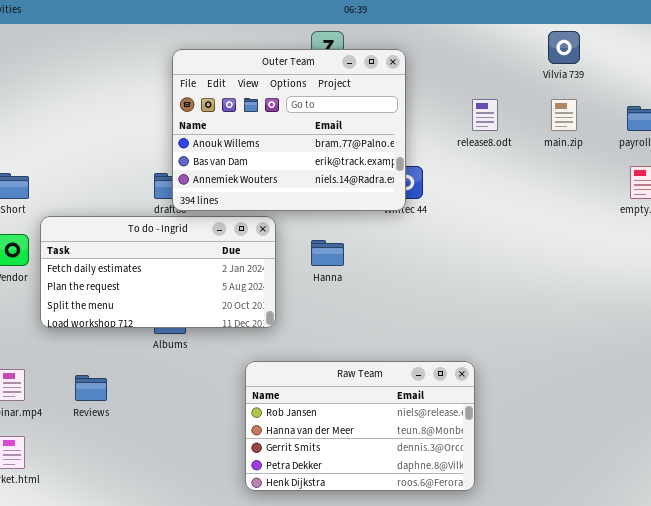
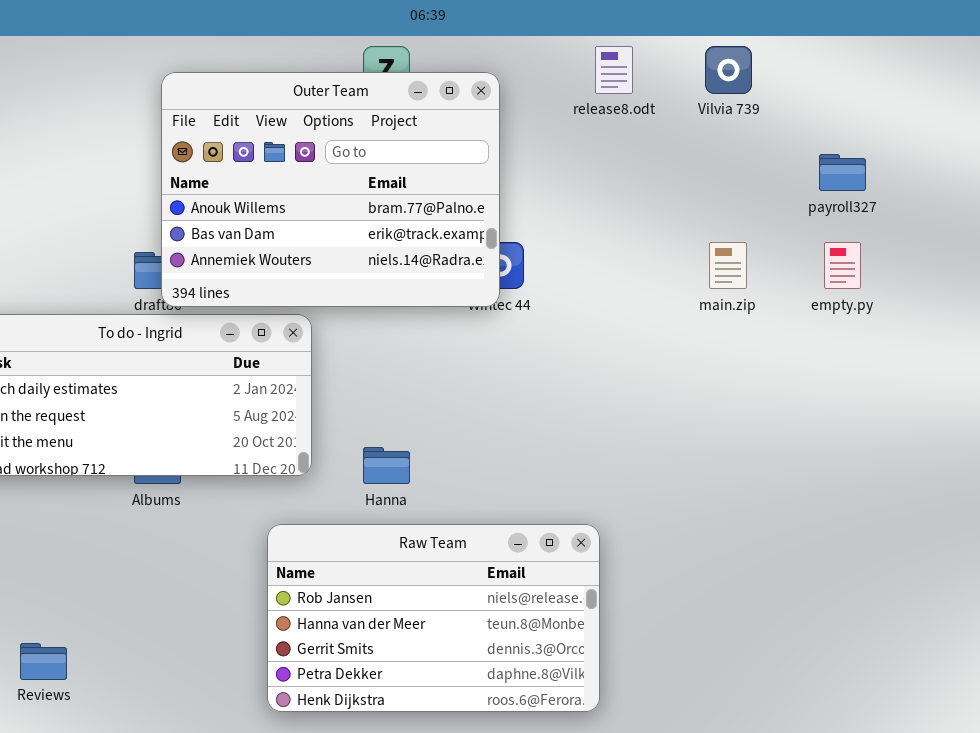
release8.odt: [472,99,498,131] -> [595,46,633,94], moved
main.zip: [551,99,577,131] -> [709,242,747,289], moved
Hanna: [311,240,344,266] -> [363,447,410,484], moved
Reviews: [75,375,107,401] -> [20,643,67,680], moved

